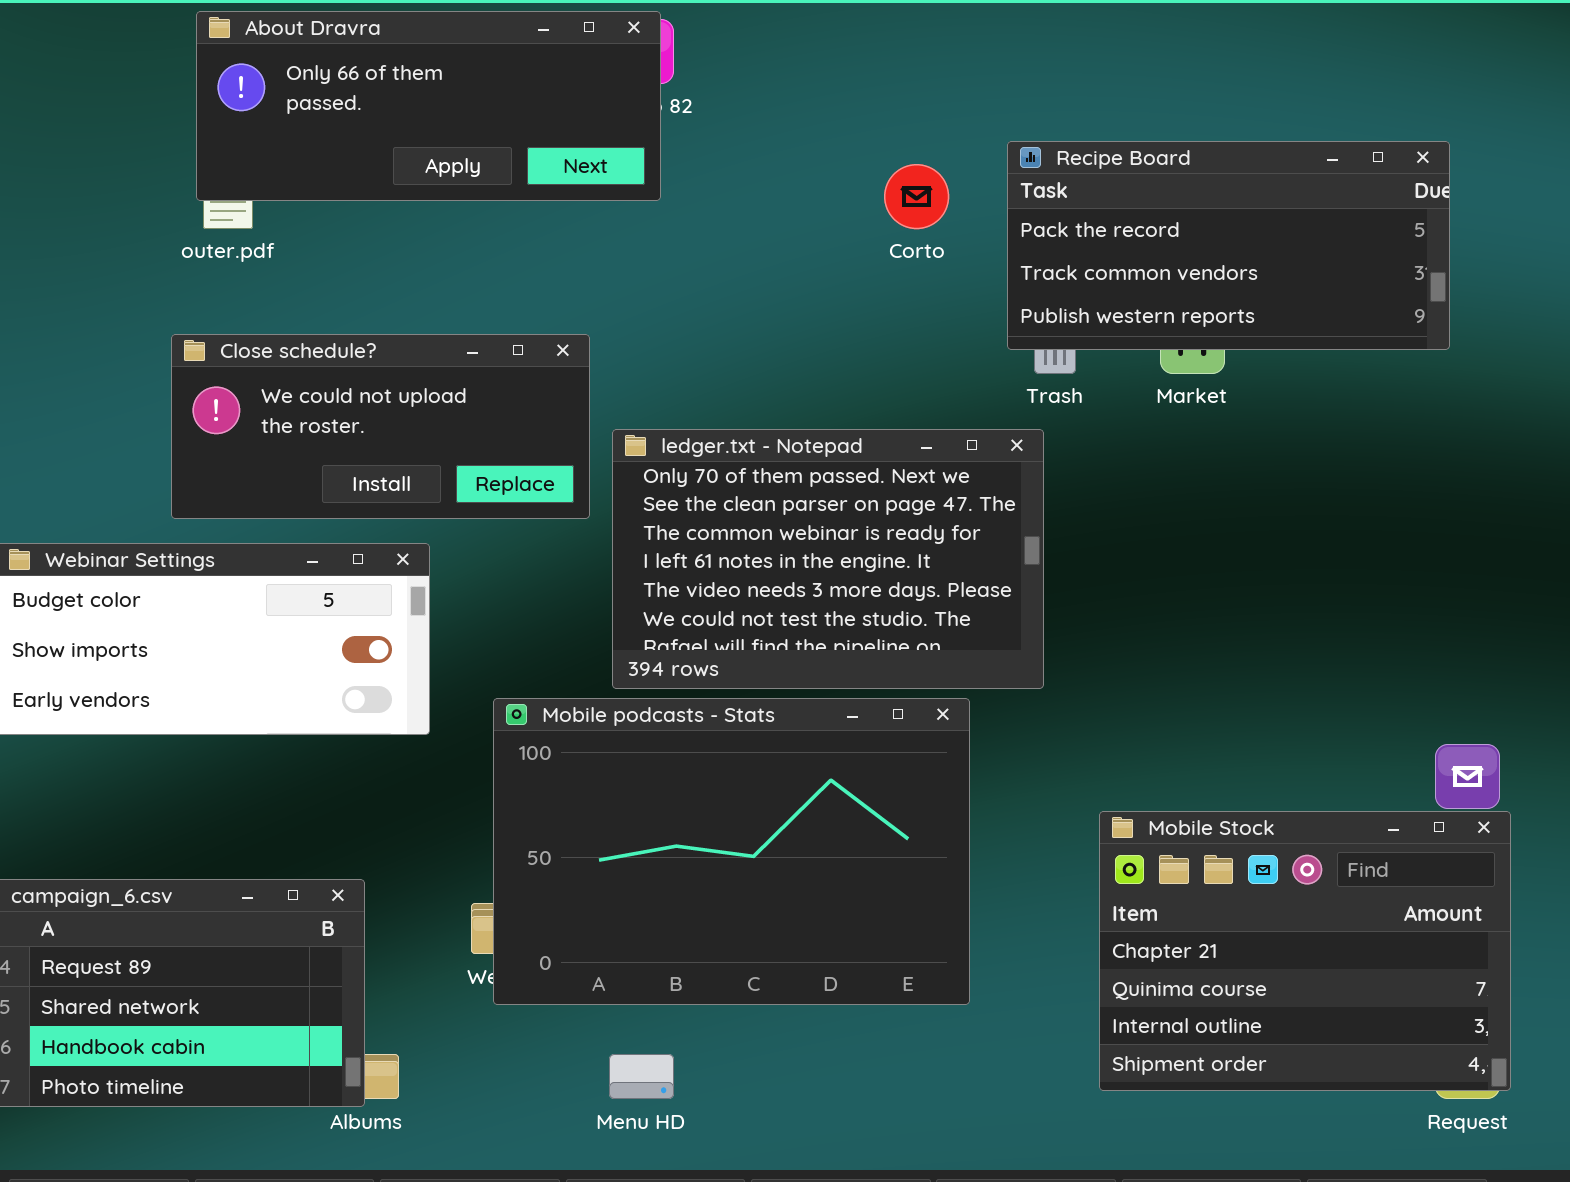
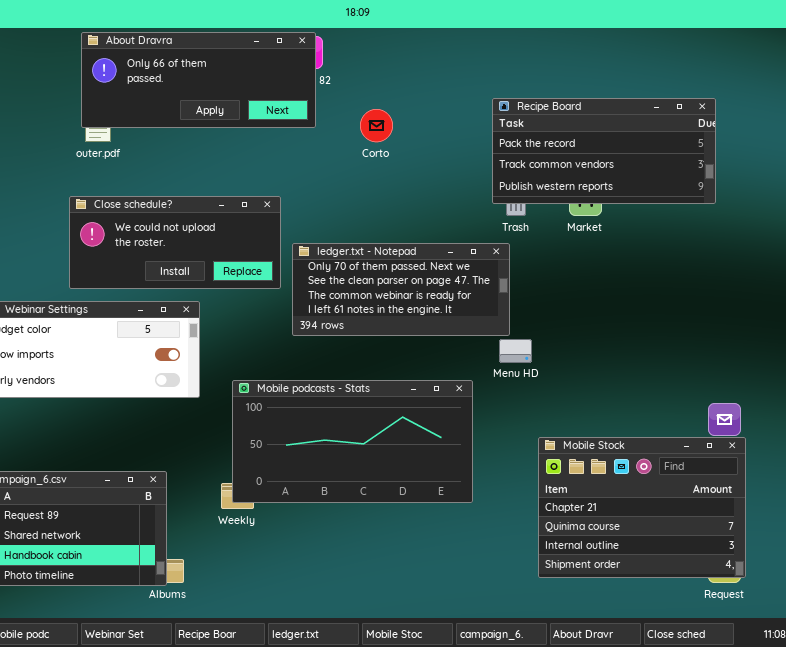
Corto: [884,164,949,229] -> [360,109,393,142], moved
ledger.txt - Notepad: [612,429,1044,689] -> [292,243,510,336], resized
Mobile podcasts - Stats: [493,698,970,1005] -> [232,380,473,503], resized
Menu HD: [609,1054,674,1099] -> [499,339,532,363], moved

